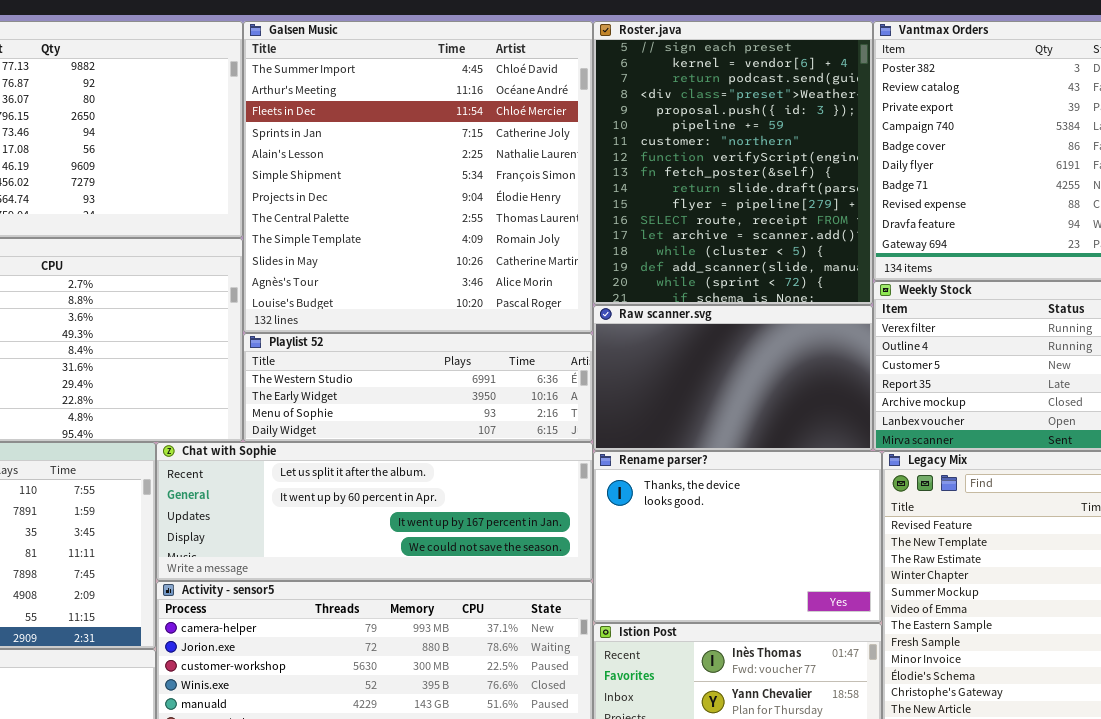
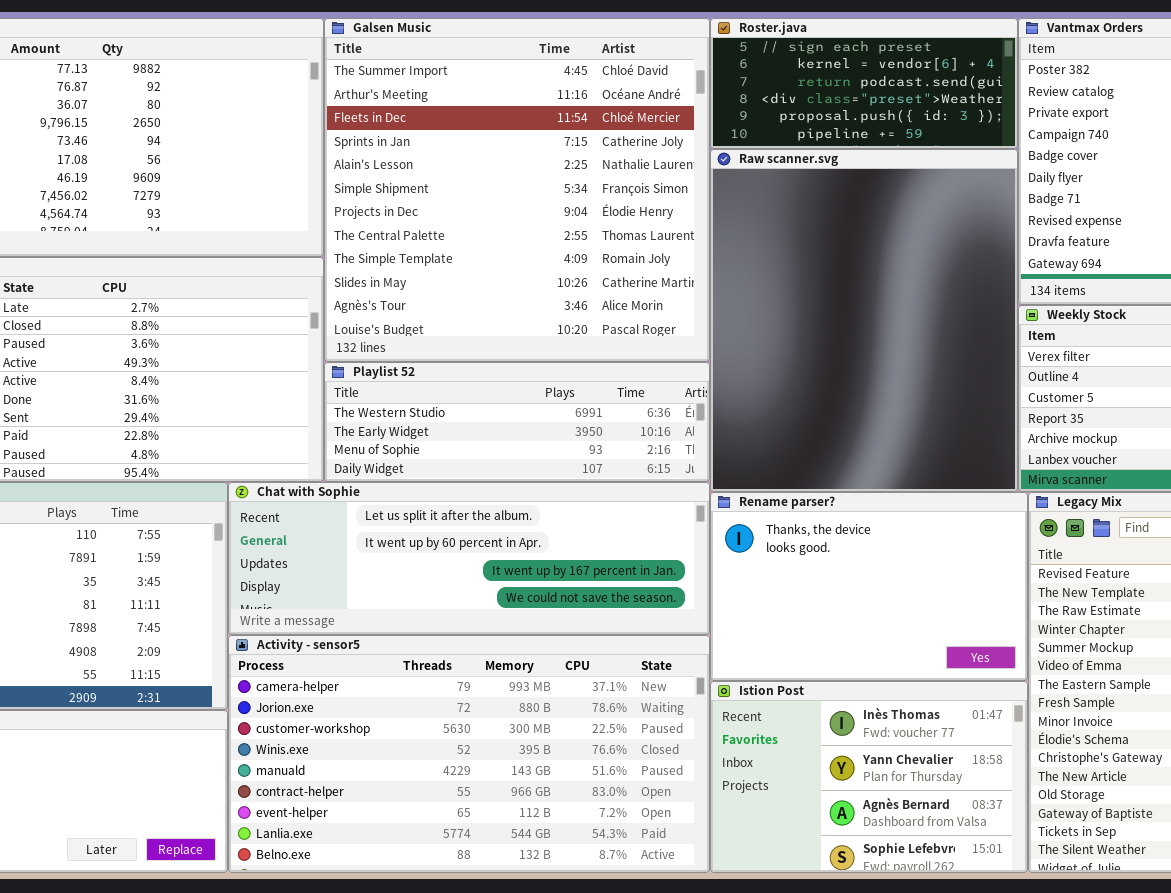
Roster.java: [593,21,873,305] -> [710,18,1018,149], resized
Raw scanner.svg: [593,305,873,451] -> [710,149,1018,492], resized

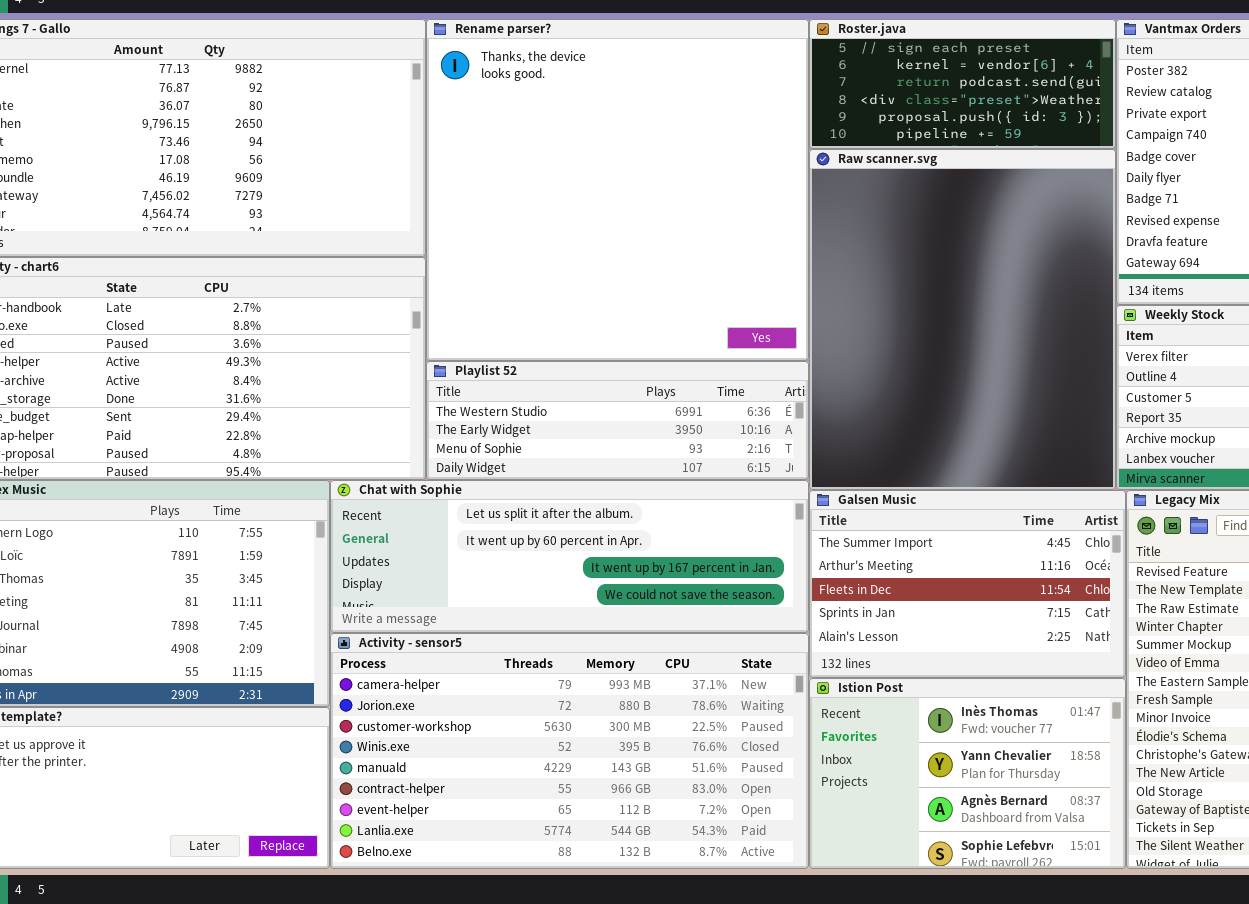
Galsen Music: [324,18,710,362] -> [809,490,1126,678], moved, resized
Rename parser?: [710,492,1028,681] -> [426,19,809,361], moved, resized

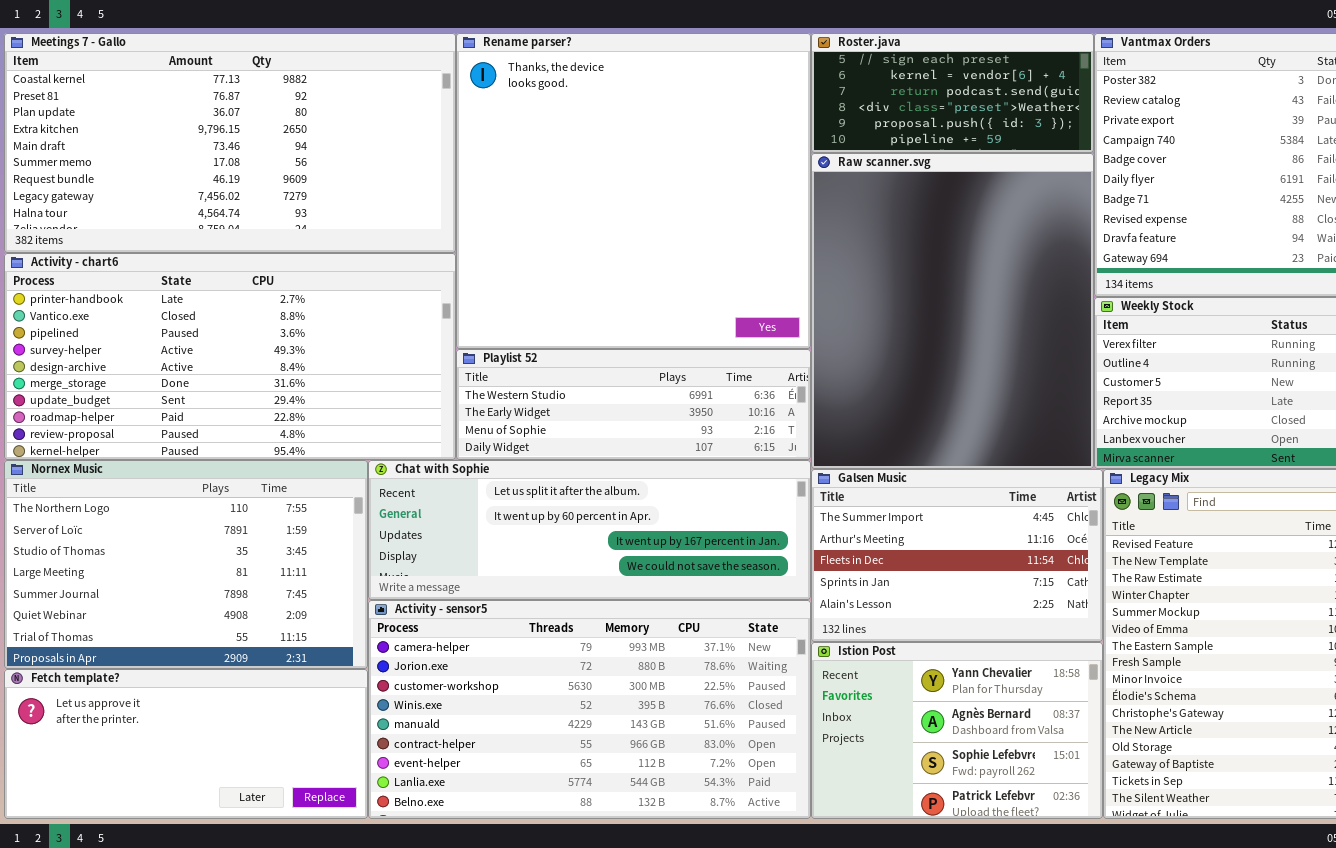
Istion Post: [809,678,1126,869] -> [811,642,1103,819], scrolled down 1 row

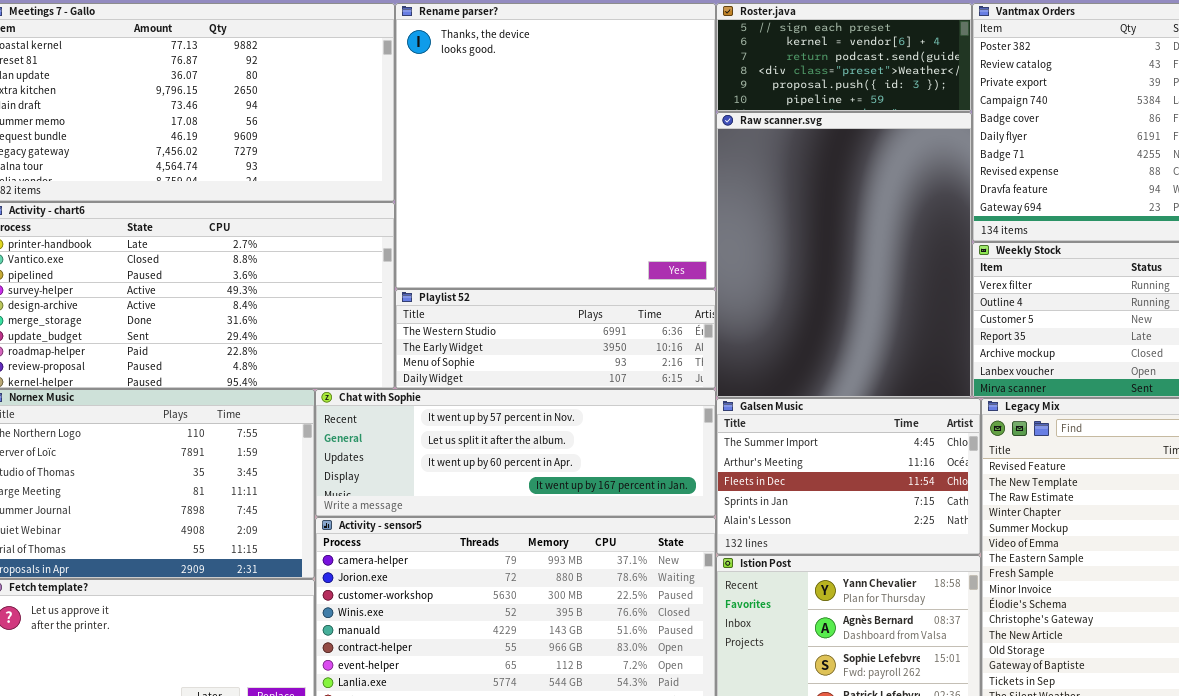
Chat with Sophie: [368,460,811,600] -> [315,389,716,517], scrolled up 1 row

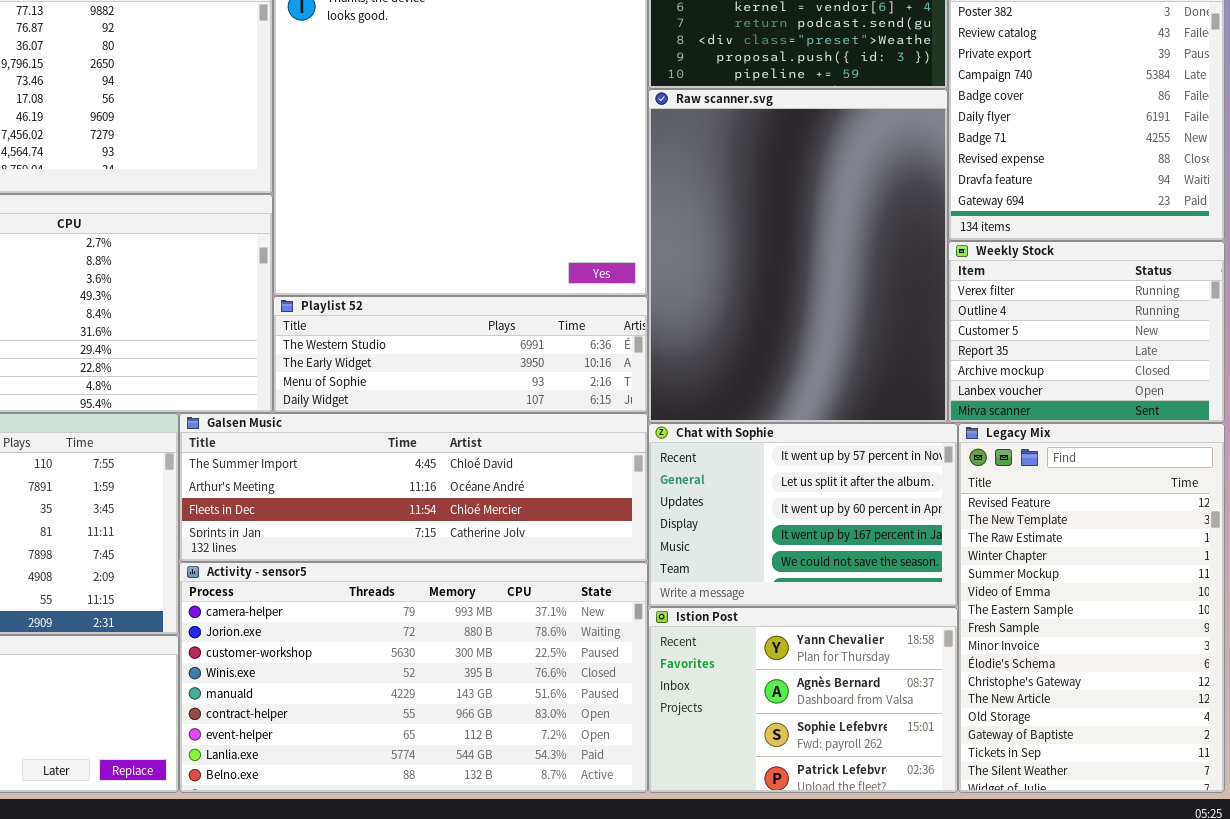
Chat with Sophie: [315,389,716,517] -> [648,423,958,607], moved, resized
Galsen Music: [716,398,981,555] -> [179,413,648,562], moved, resized

